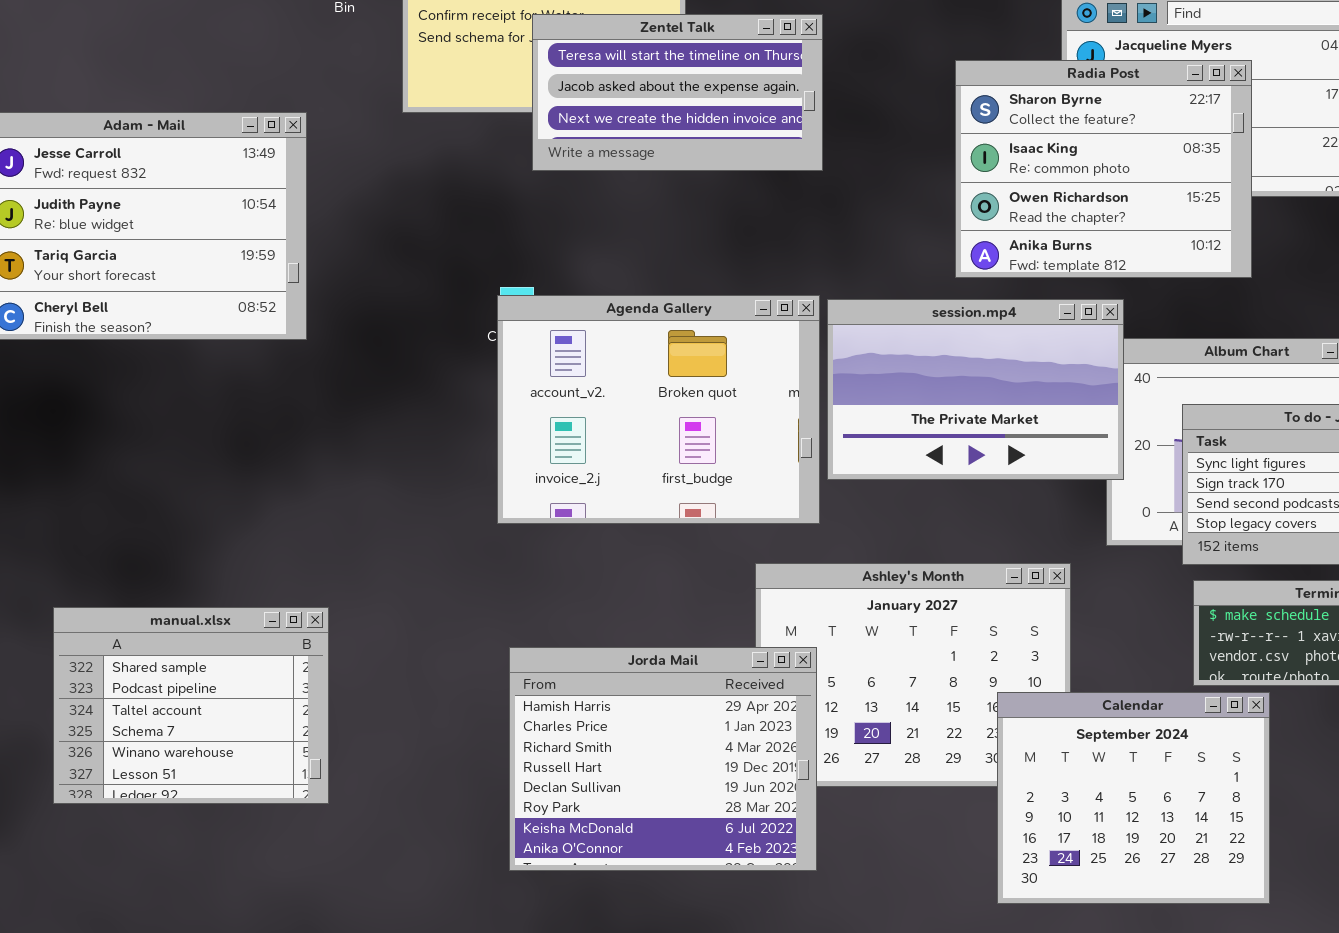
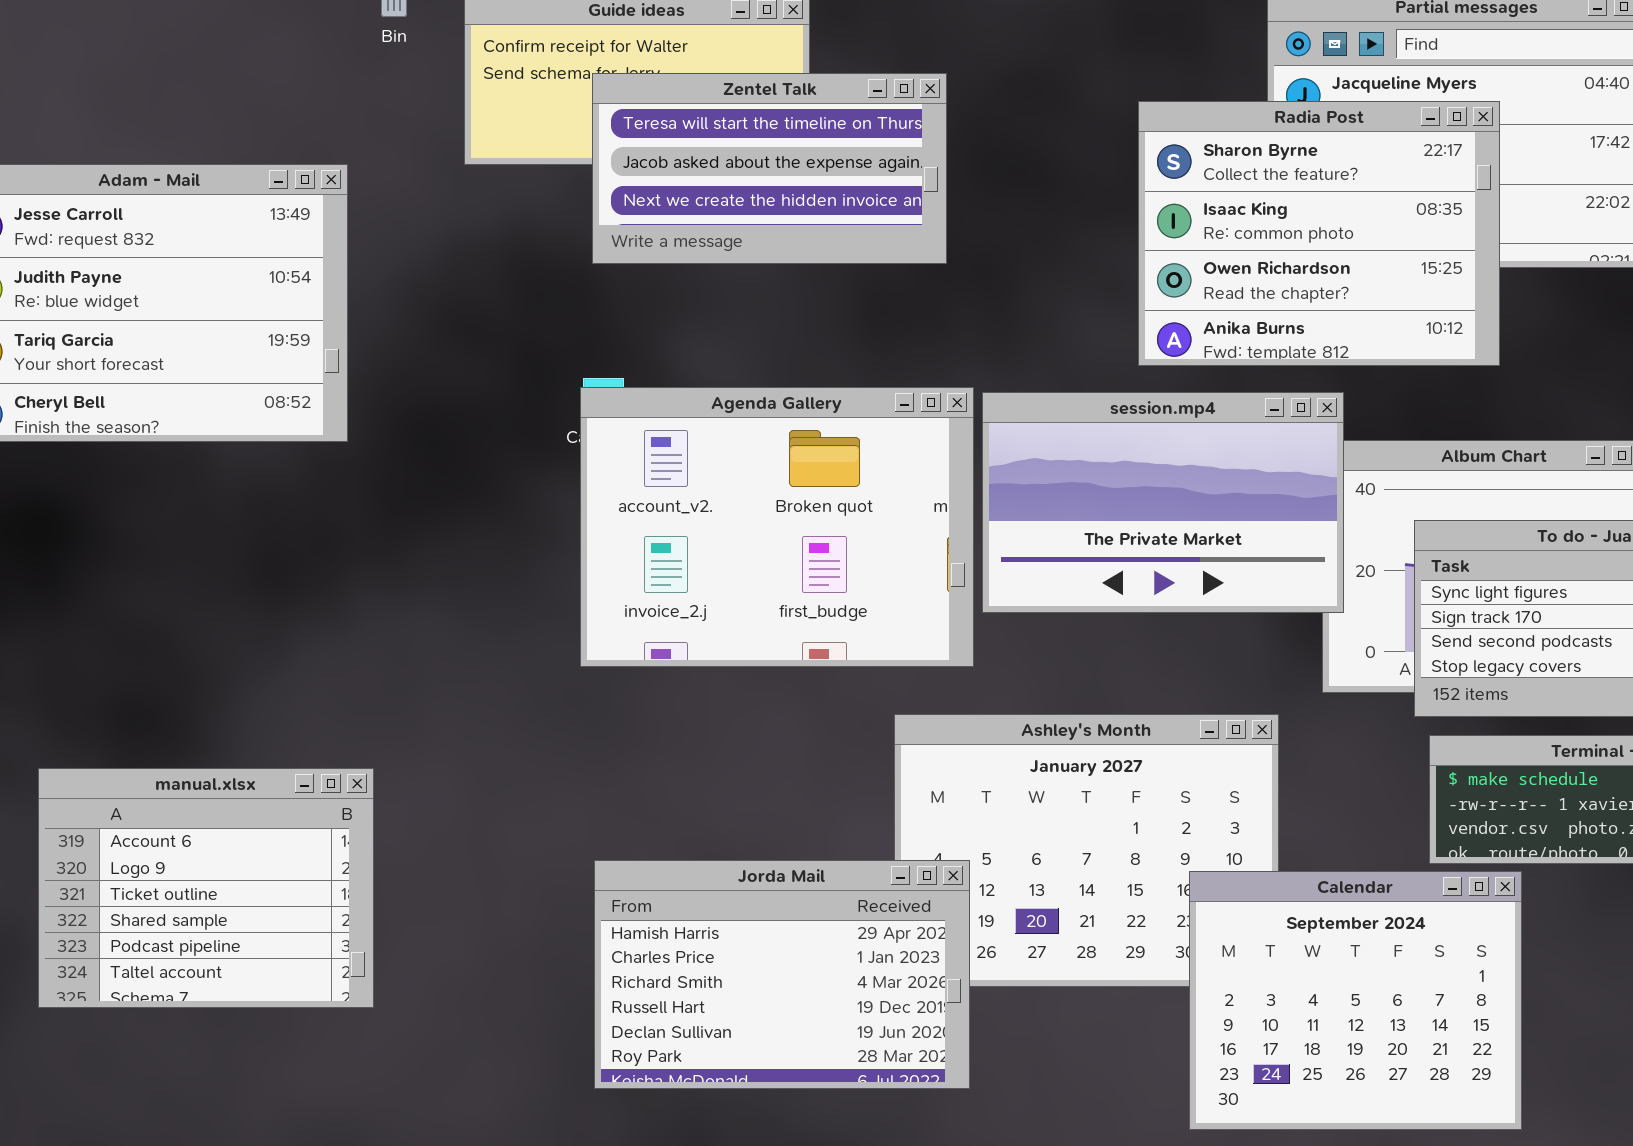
Zentel Talk: [532,14,823,171] -> [592,73,947,264], moved
manual.xlsx: [53,607,329,804] -> [38,768,374,1008], scrolled up 3 rows
Jorda Mail: [509,647,817,871] -> [594,860,970,1089], resized

